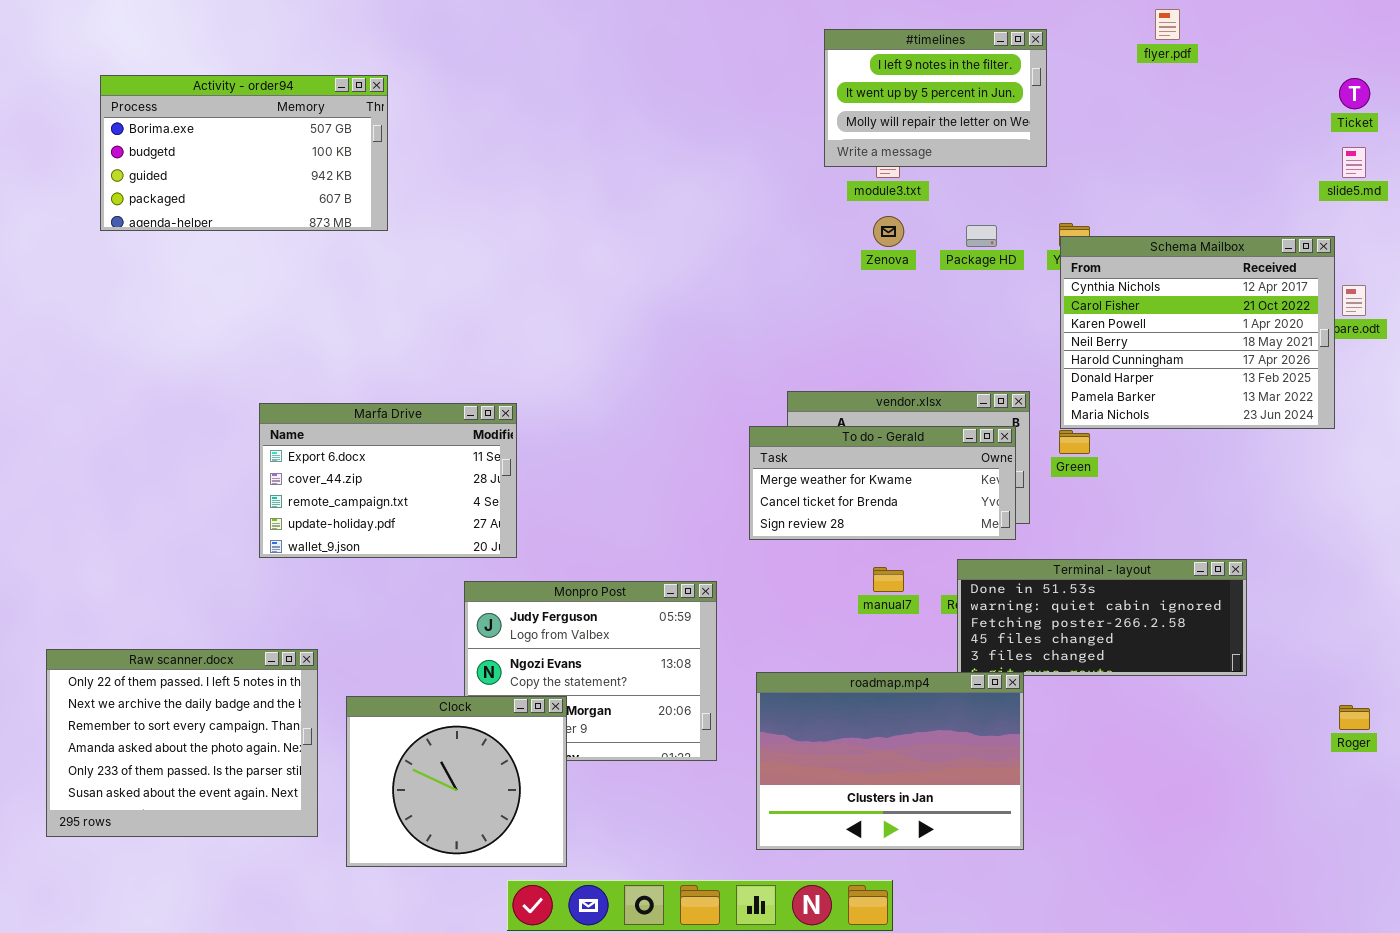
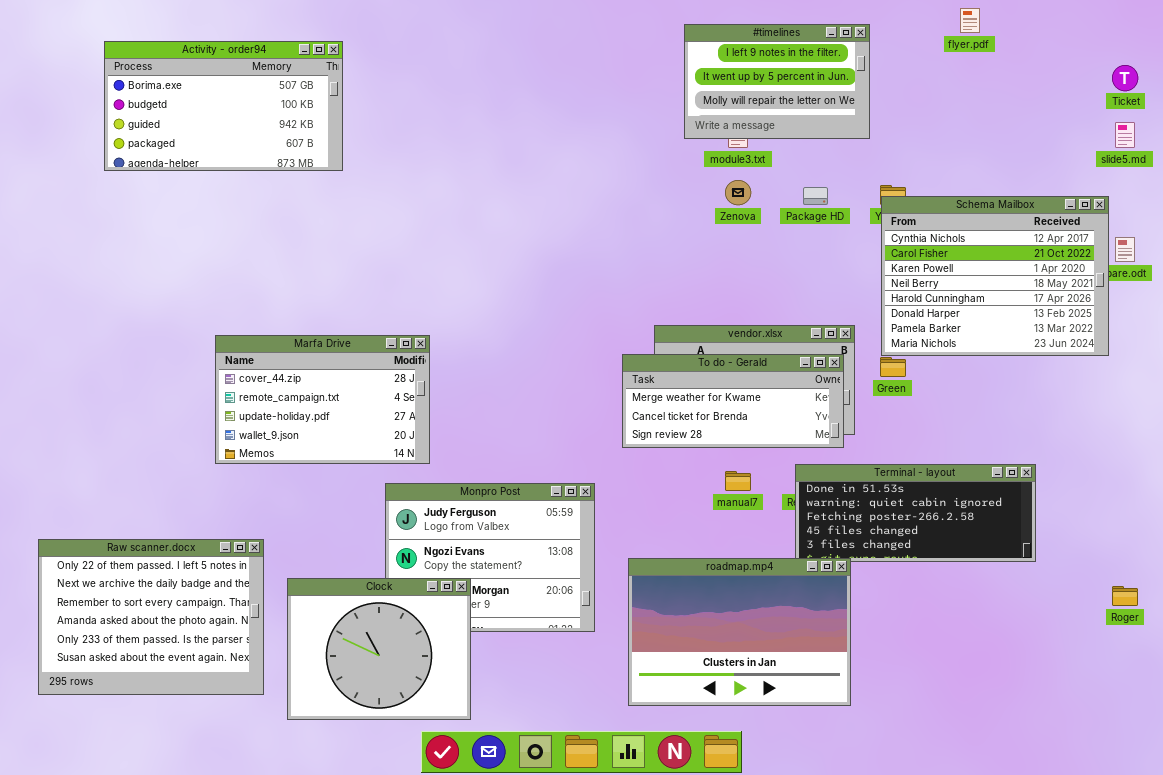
Activity - order94: [100,75,388,231] -> [104,41,343,171], moved
Marfa Drive: [259,403,517,558] -> [215,335,430,464], scrolled down 1 row

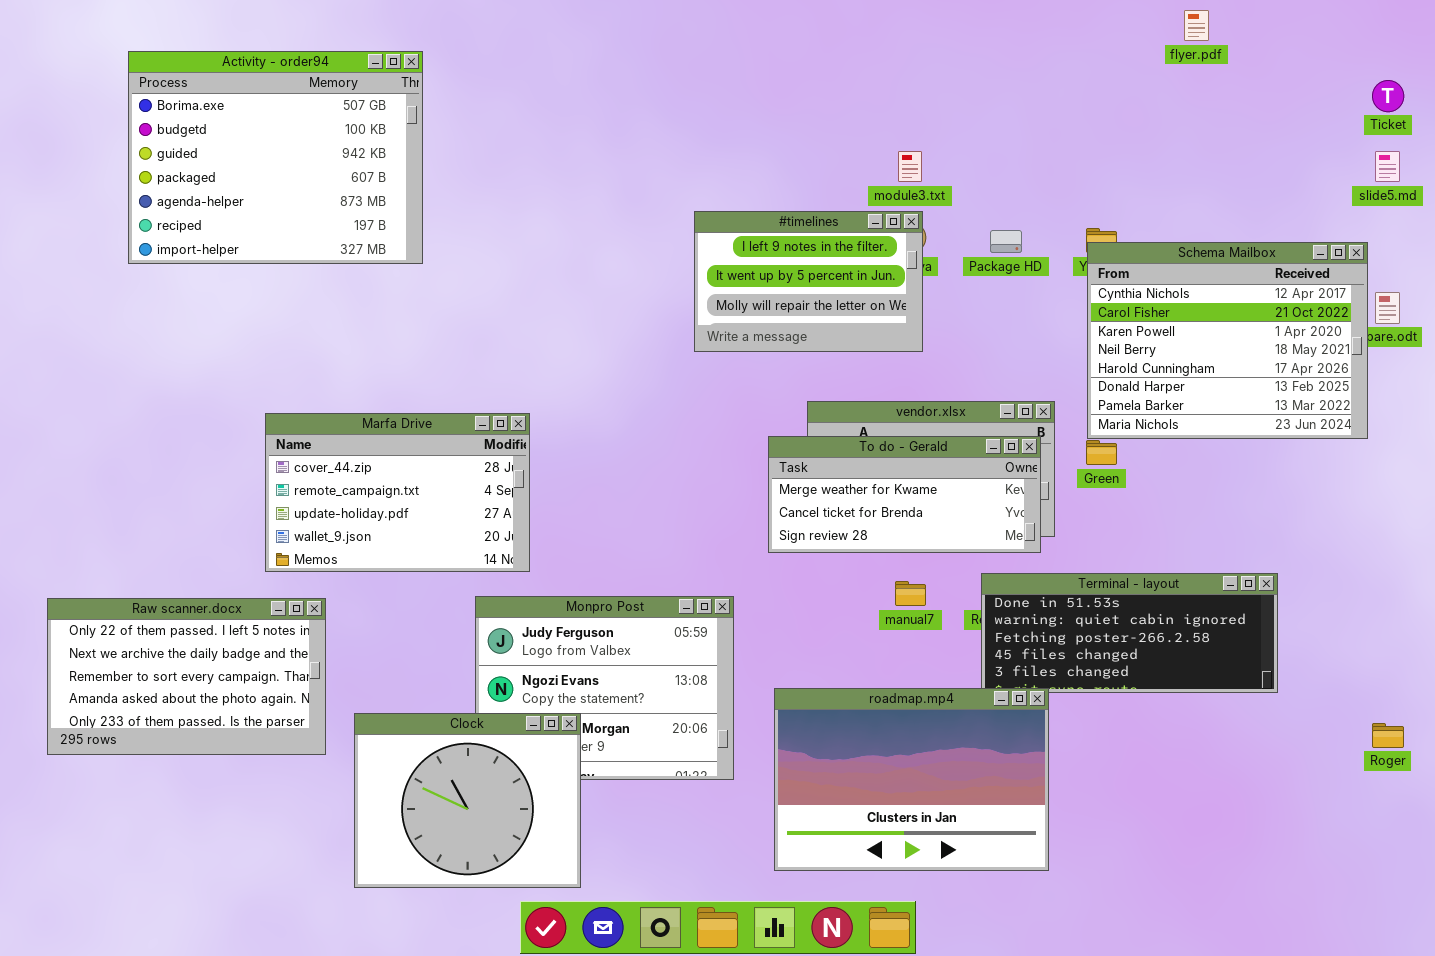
#timelines: [684,24,870,139] -> [694,211,923,352], moved
Activity - order94: [104,41,343,171] -> [128,51,423,264], resized
Raw scanner.docx: [38,539,264,695] -> [47,598,326,755], moved, resized

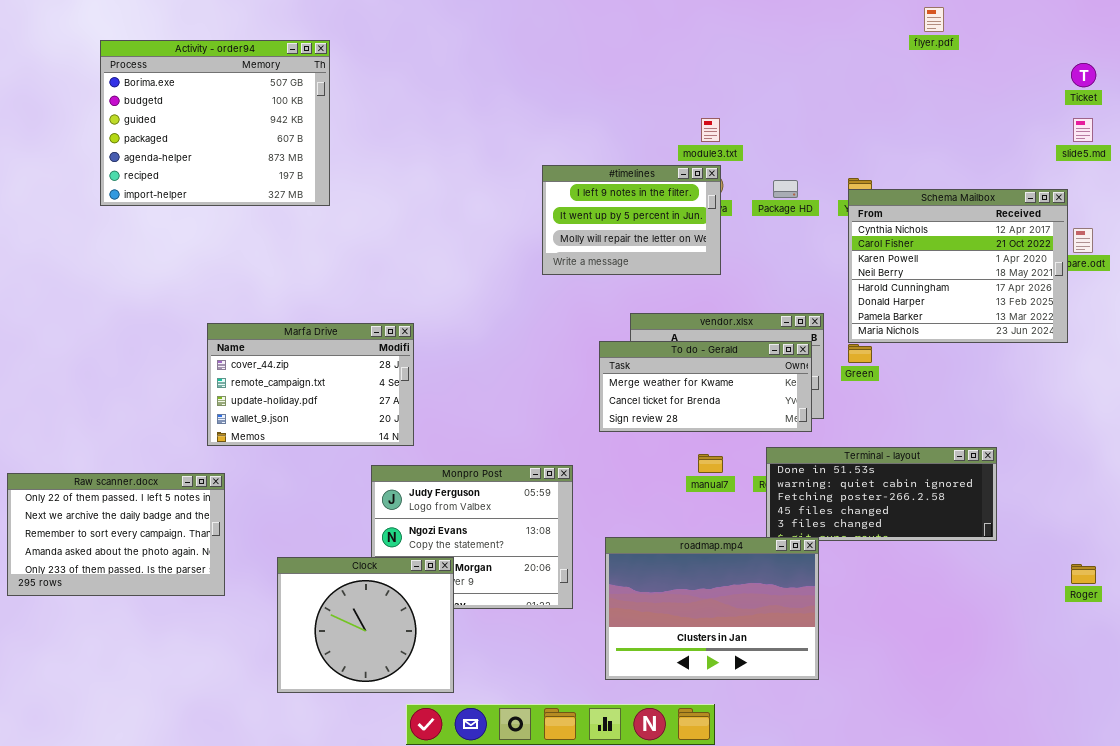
Raw scanner.docx: [47,598,326,755] -> [7,473,225,596], moved

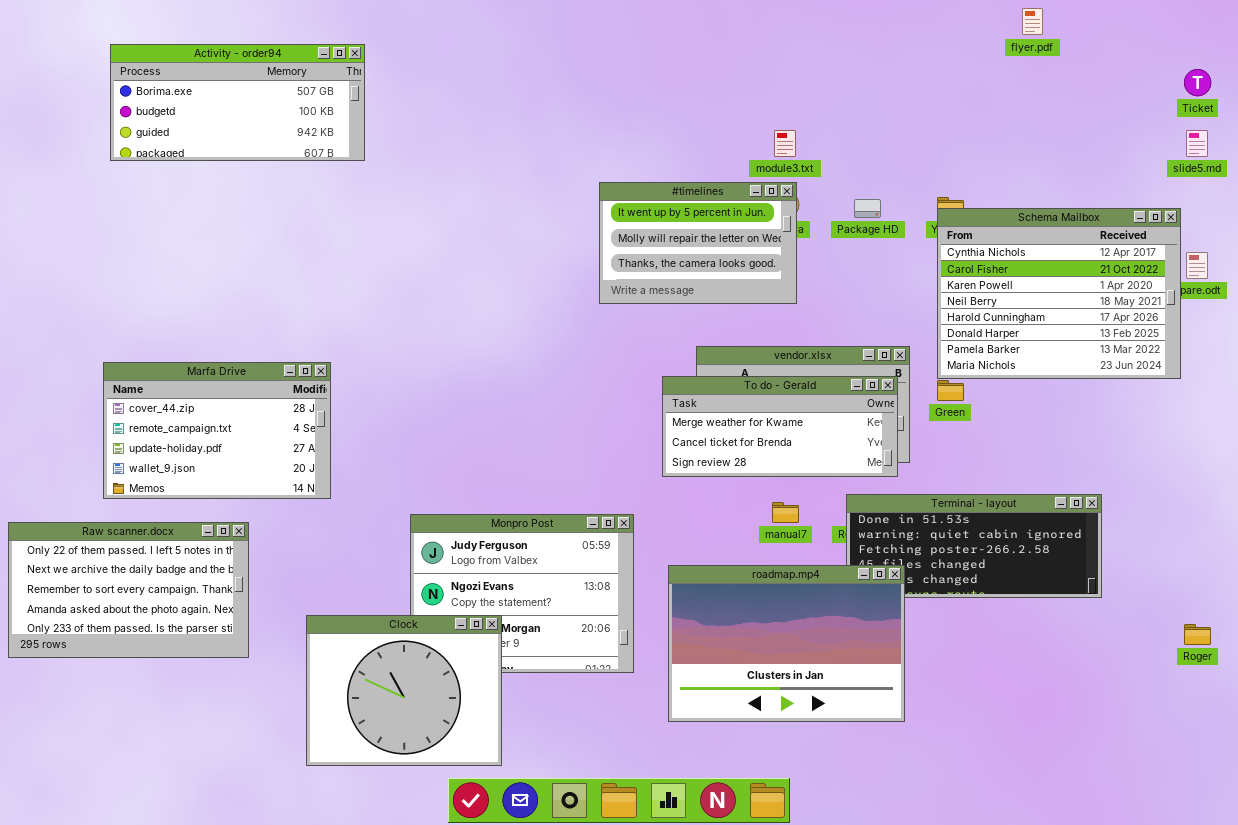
Activity - order94: [100,40,330,206] -> [110,44,365,161], resized
#timelines: [542,165,721,275] -> [599,182,797,304], scrolled down 1 row
Marfa Drive: [207,323,414,446] -> [103,362,331,499], moved
roadmap.mp4: [605,537,819,680] -> [668,565,905,722], moved

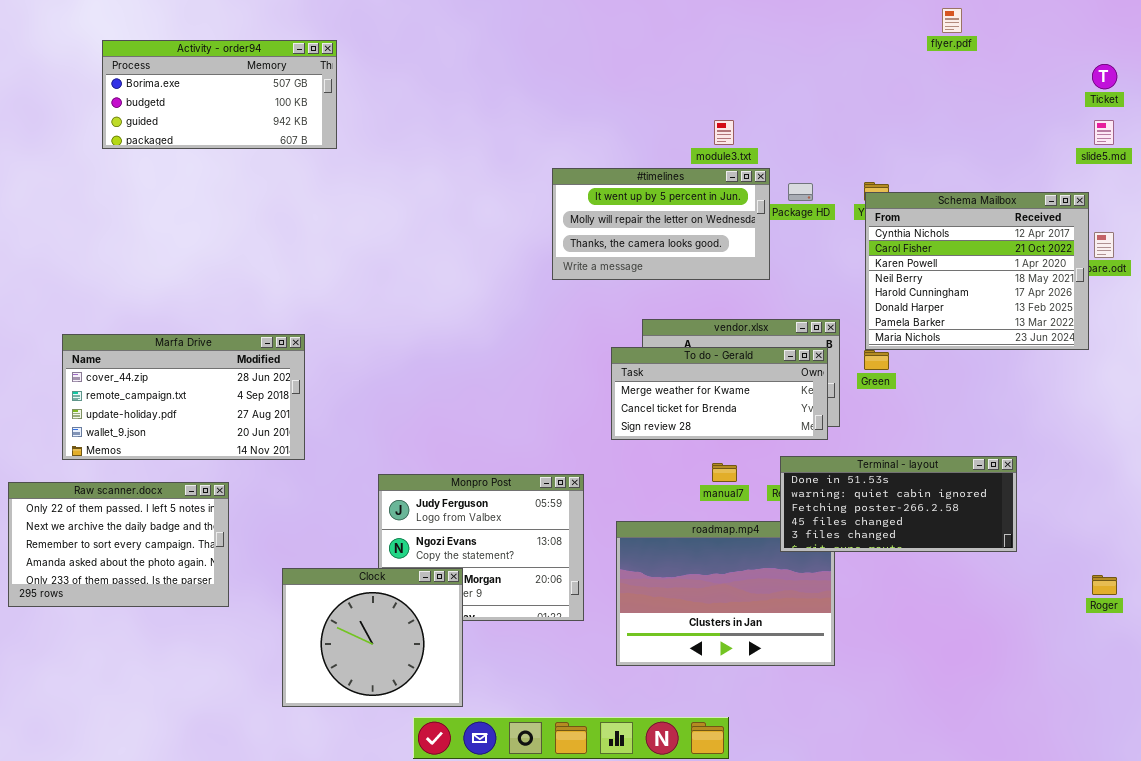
#timelines: [599,182,797,304] -> [552,168,770,280], resized
Marfa Drive: [103,362,331,499] -> [62,334,305,460], resized
Terminal - layout: [846,494,1102,598] -> [780,456,1017,552], raised

